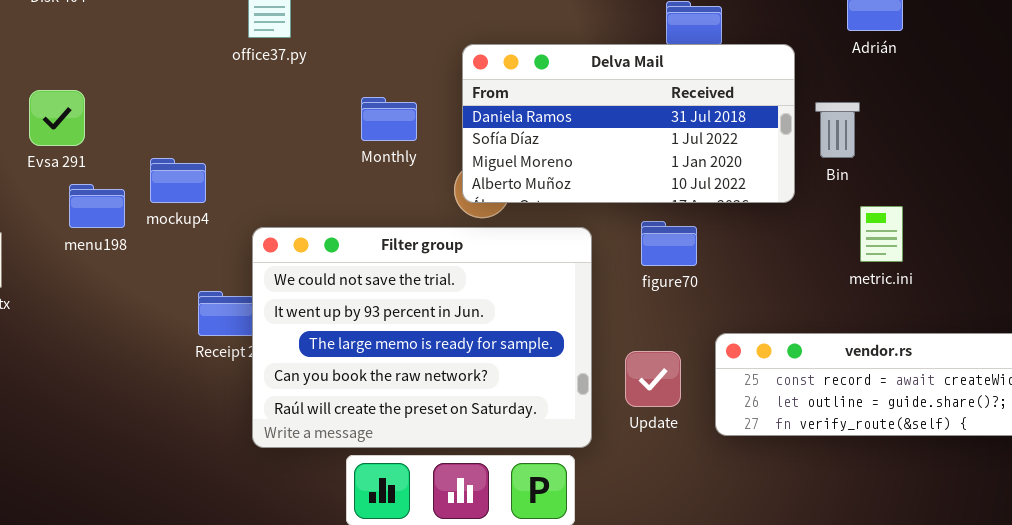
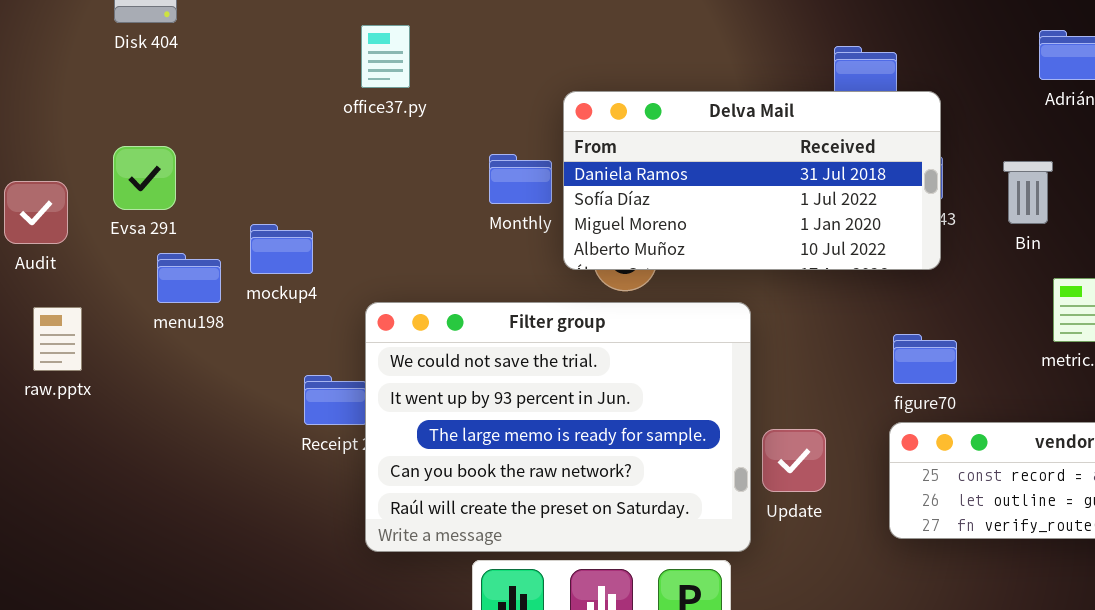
Delva Mail: [462,44,795,203] -> [563,91,941,270], moved
figure70: [641,221,697,266] -> [893,334,957,384], moved
Update: [625,351,681,407] -> [762,429,826,492], moved

